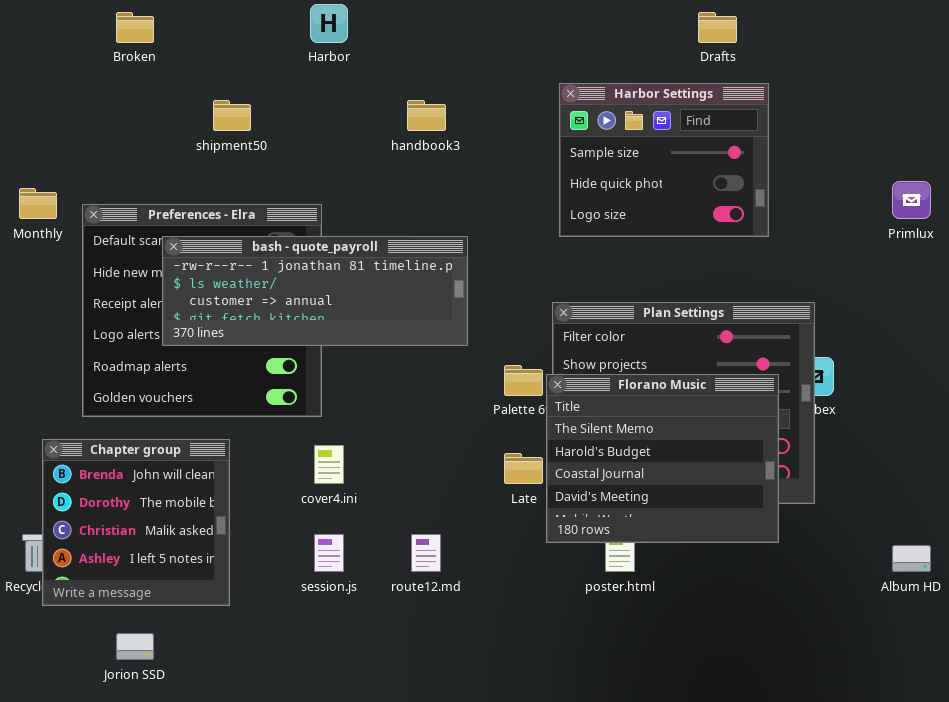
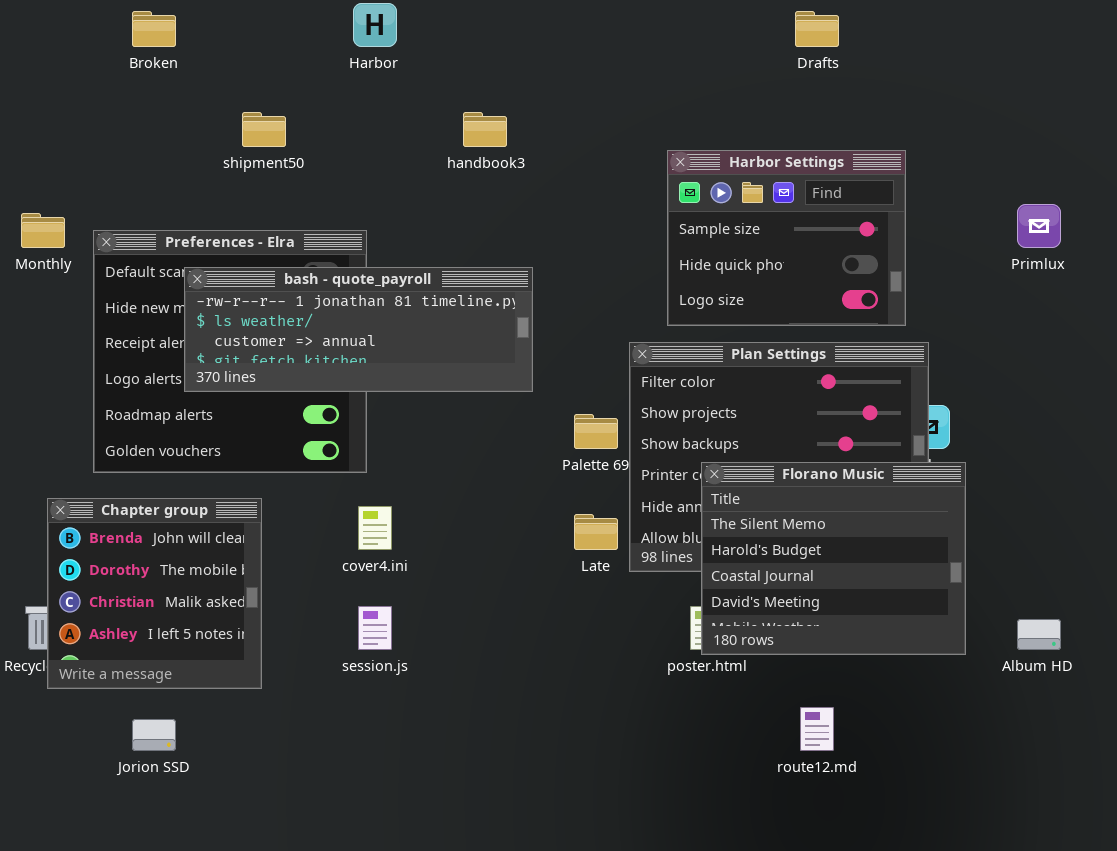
Harbor Settings: [559,83,769,237] -> [667,150,906,326], moved
Florano Music: [546,374,779,543] -> [701,462,966,655], moved
route12.md: [411,534,441,572] -> [800,707,834,751], moved

